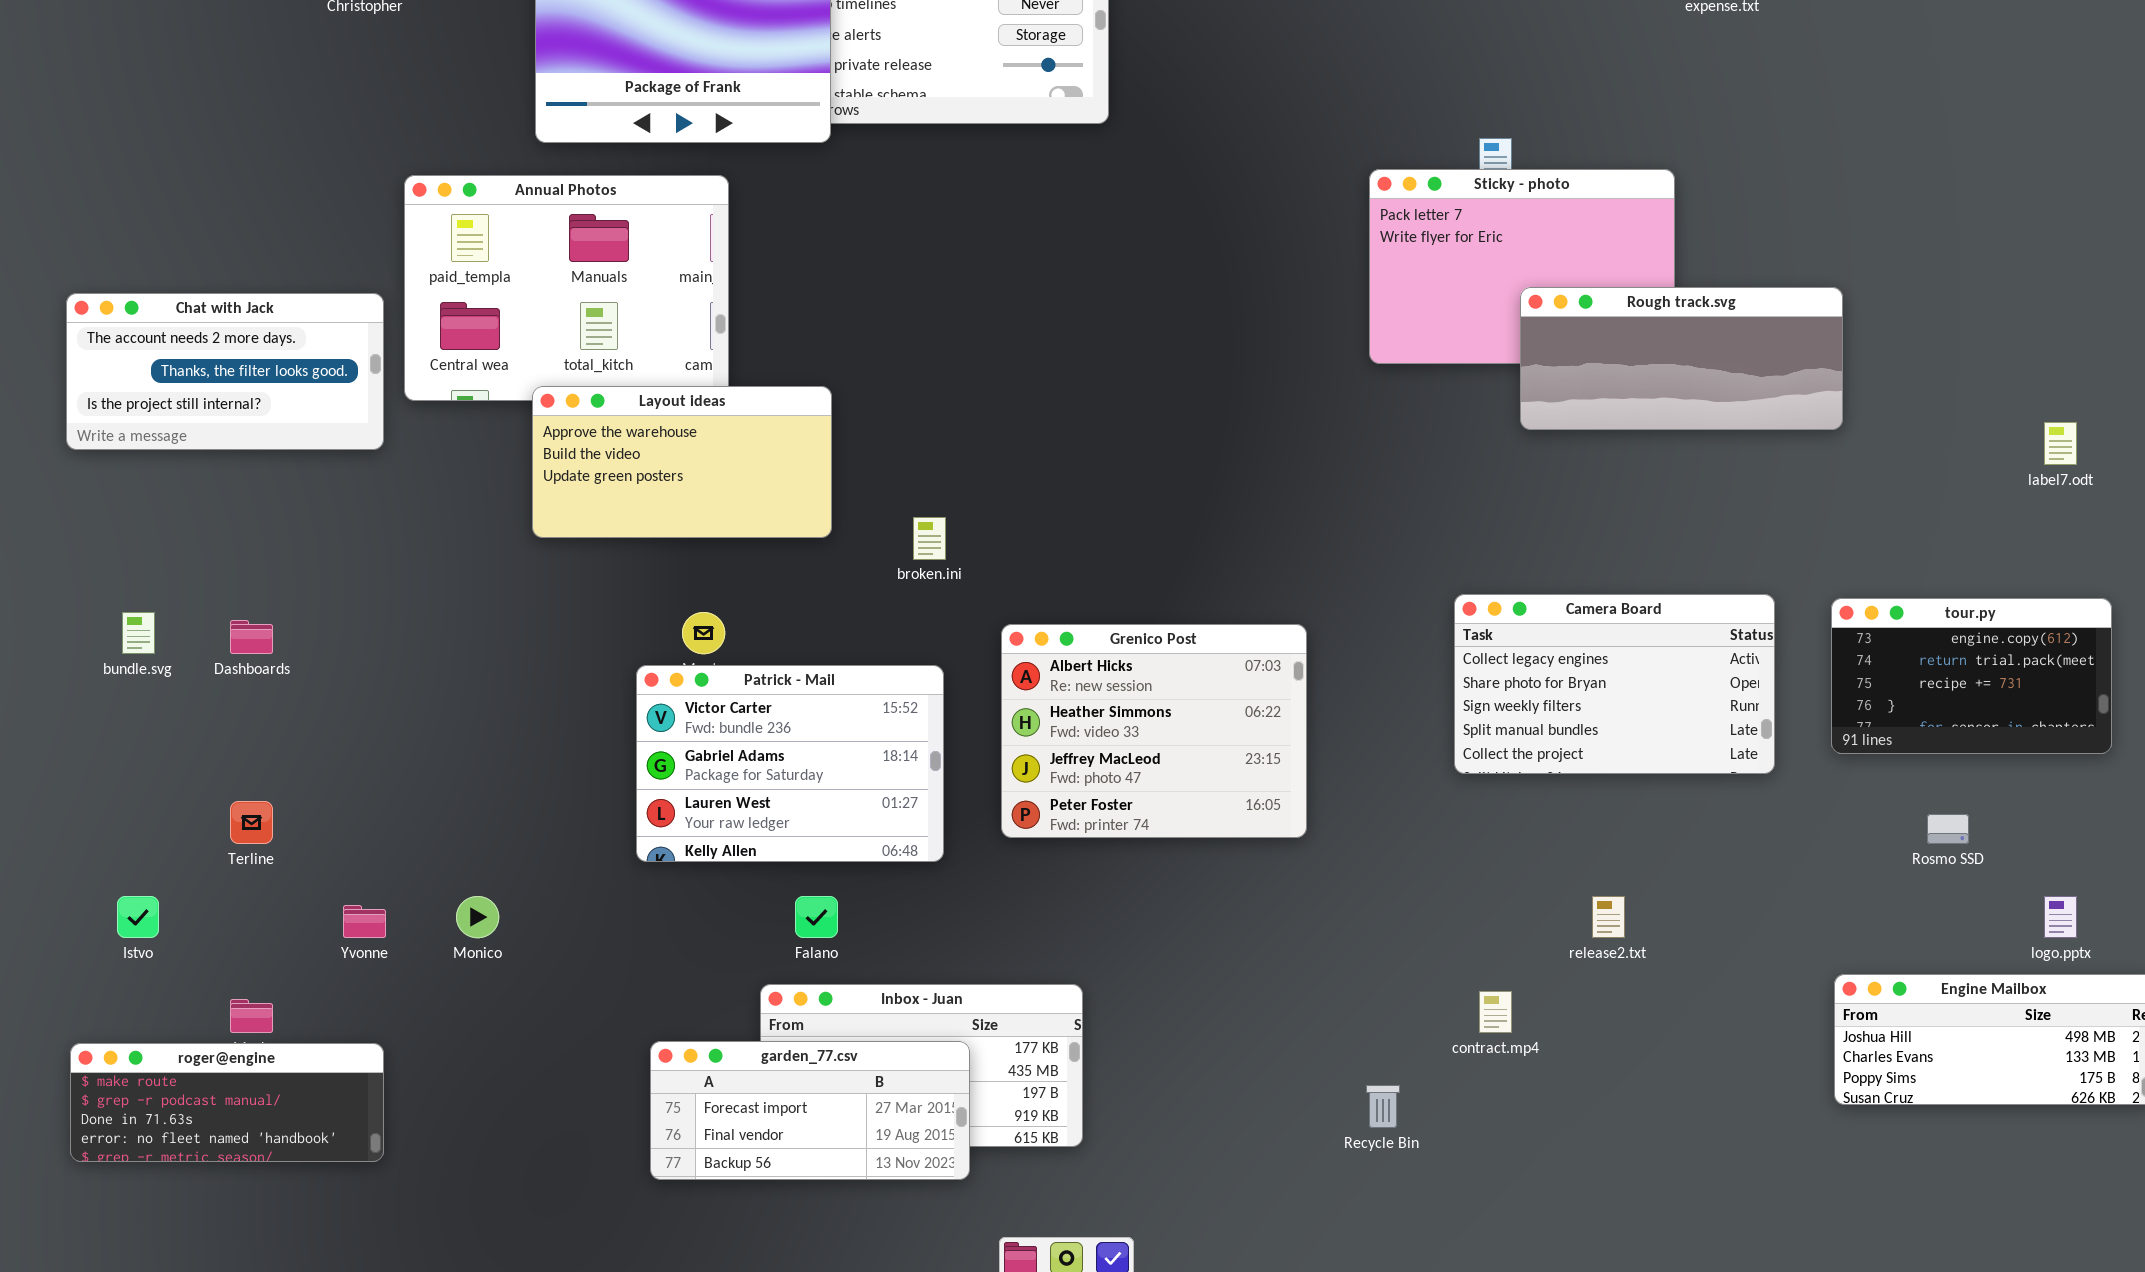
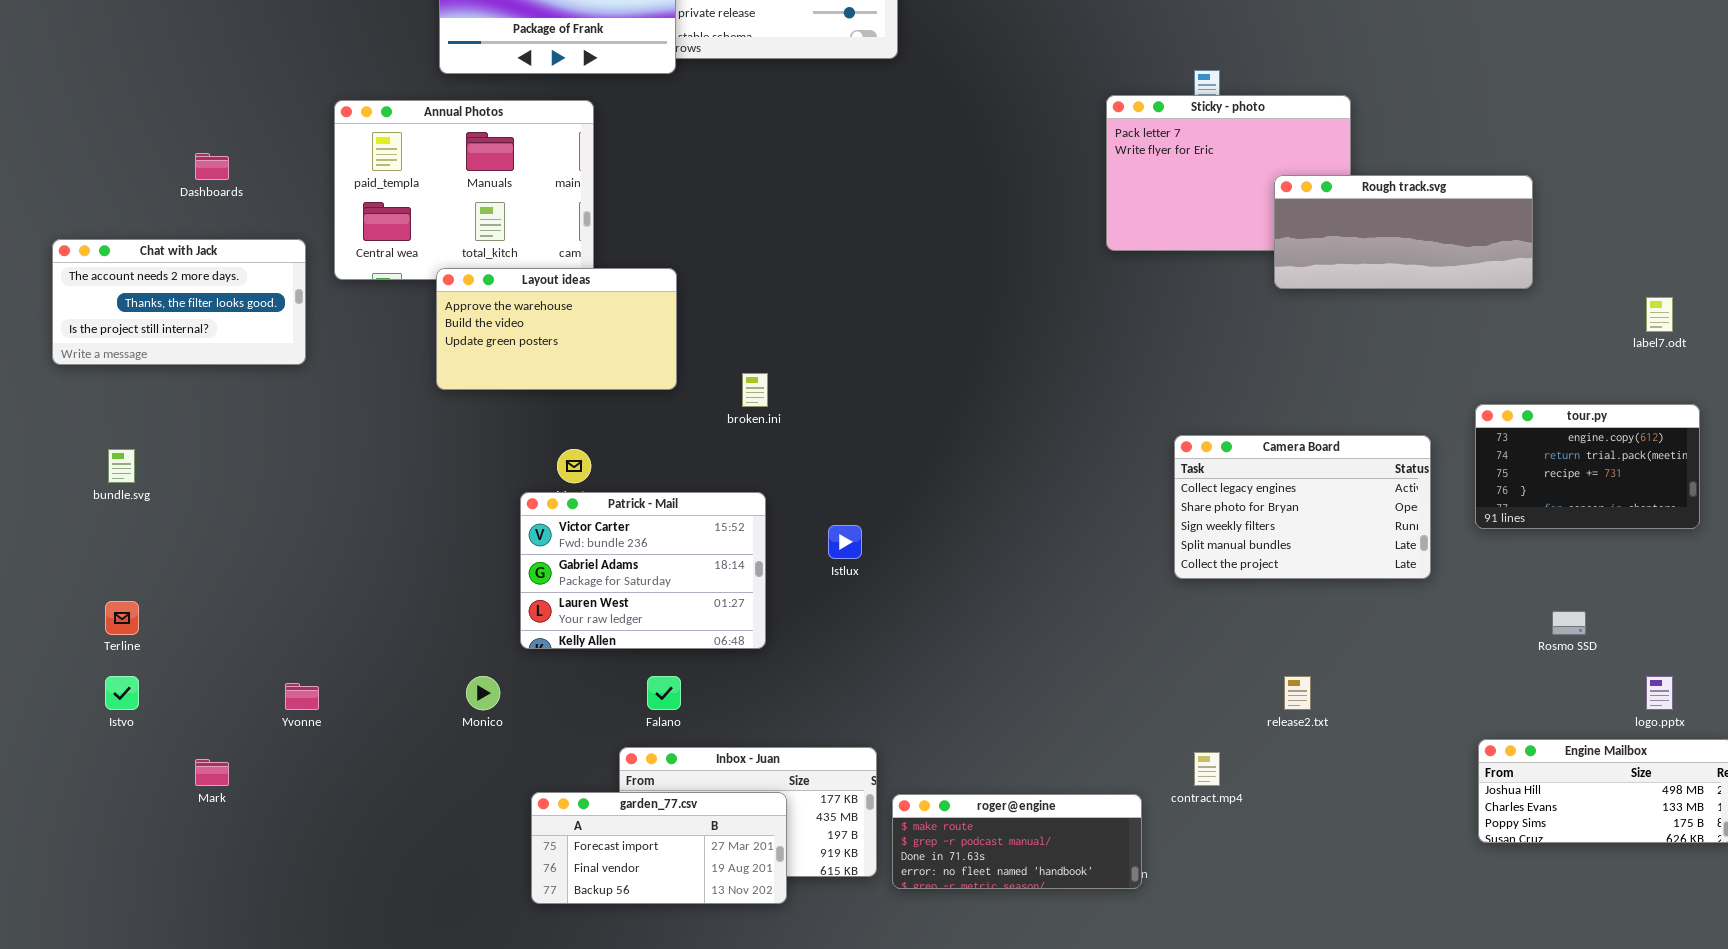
Rough track.svg: [1520,287,1843,430] -> [1274,175,1533,289], moved
Chat with Jack: [66,293,384,450] -> [52,239,306,365], moved
tour.py: [1831,598,2112,754] -> [1475,404,1700,529], moved
Dashboards: [230,620,273,654] -> [195,153,229,180], moved
Grenico Post: [1001,624,1307,838] -> none, closed
Terline: [230,801,273,844] -> [105,601,139,635], moved
Monico: [456,896,499,938] -> [466,676,500,710], moved
roger@engine: [70,1043,384,1162] -> [892,794,1142,889], moved

